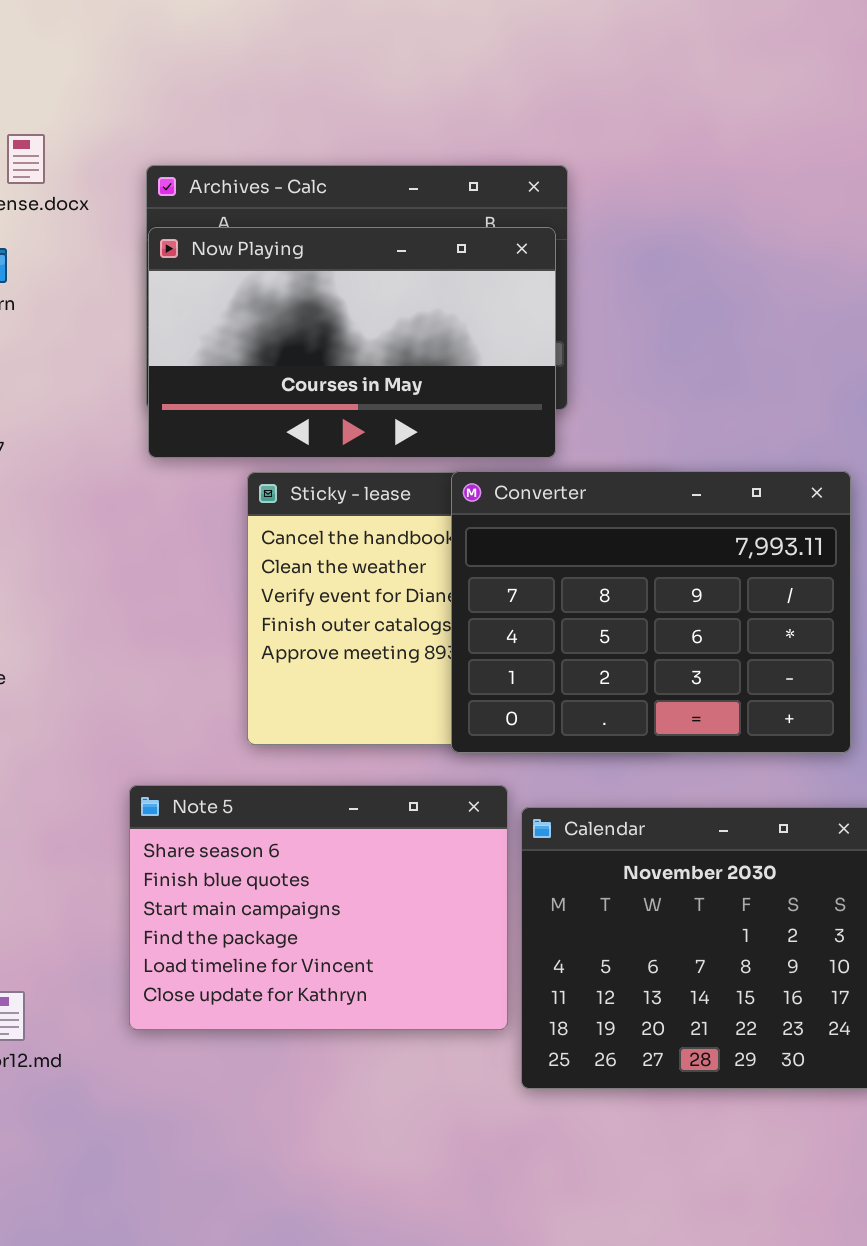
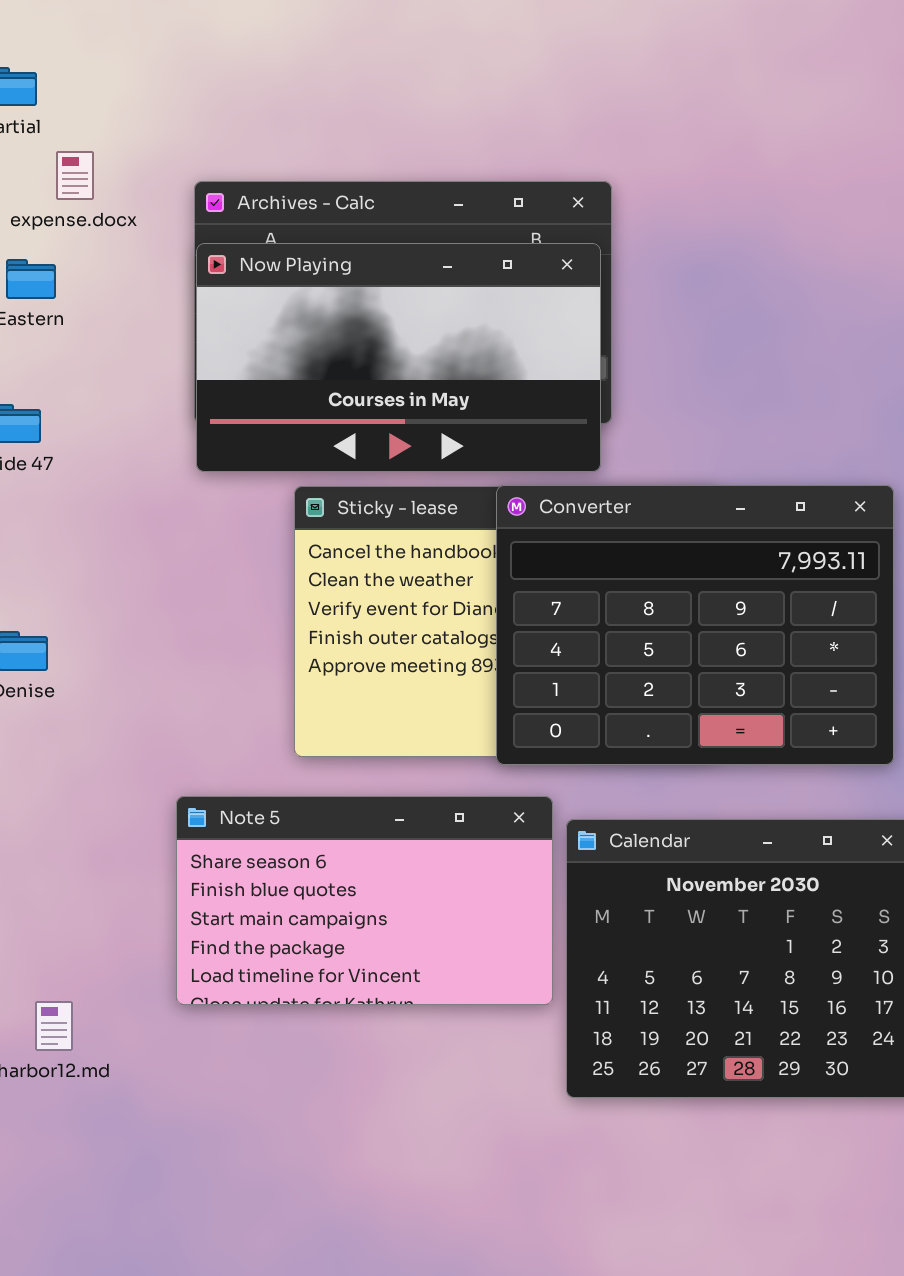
Note 5: [129,785,508,1030] -> [176,796,553,1005], resized

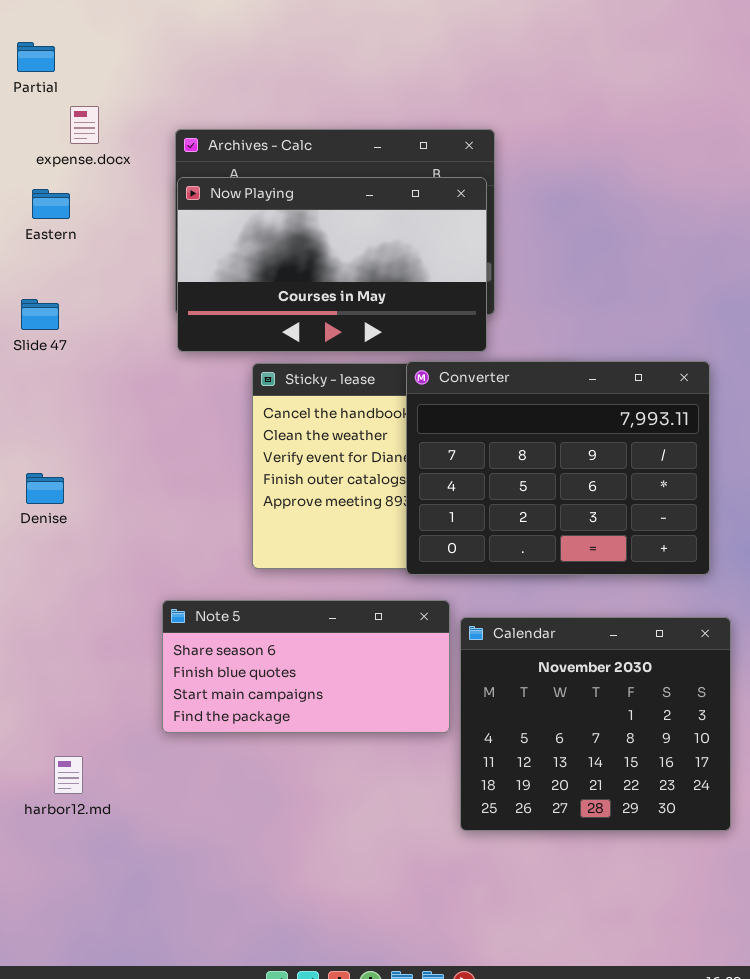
Note 5: [176,796,553,1005] -> [162,600,450,733], resized

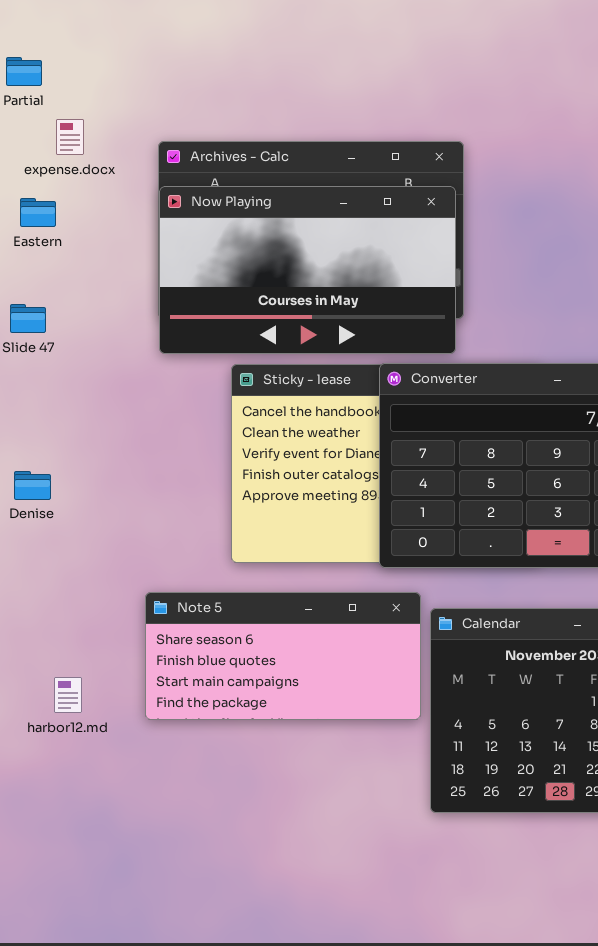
harbor12.md: [54,756,83,794] -> [54,677,82,713], moved

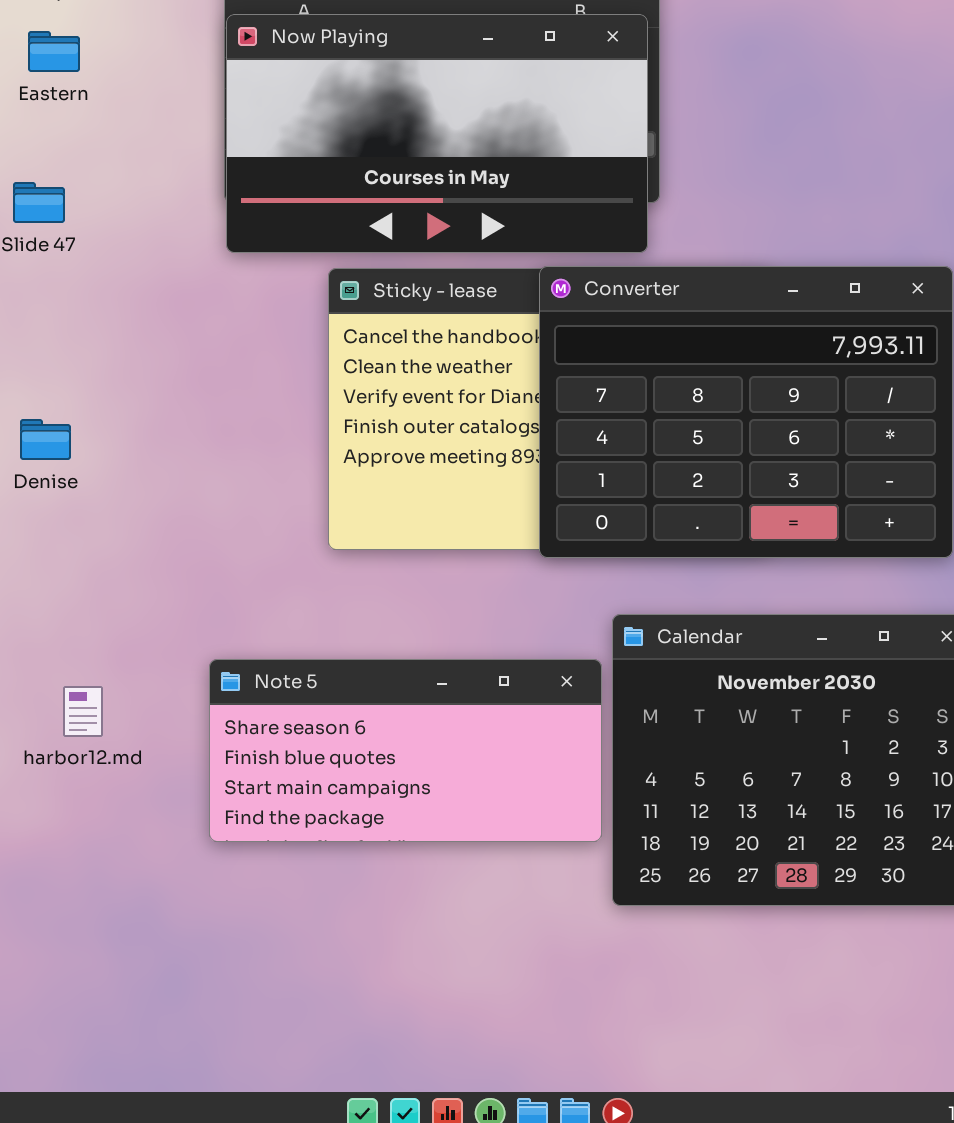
Note 5: [145,592,421,720] -> [209,659,602,842], moved
harbor12.md: [54,677,82,713] -> [63,686,103,737], moved

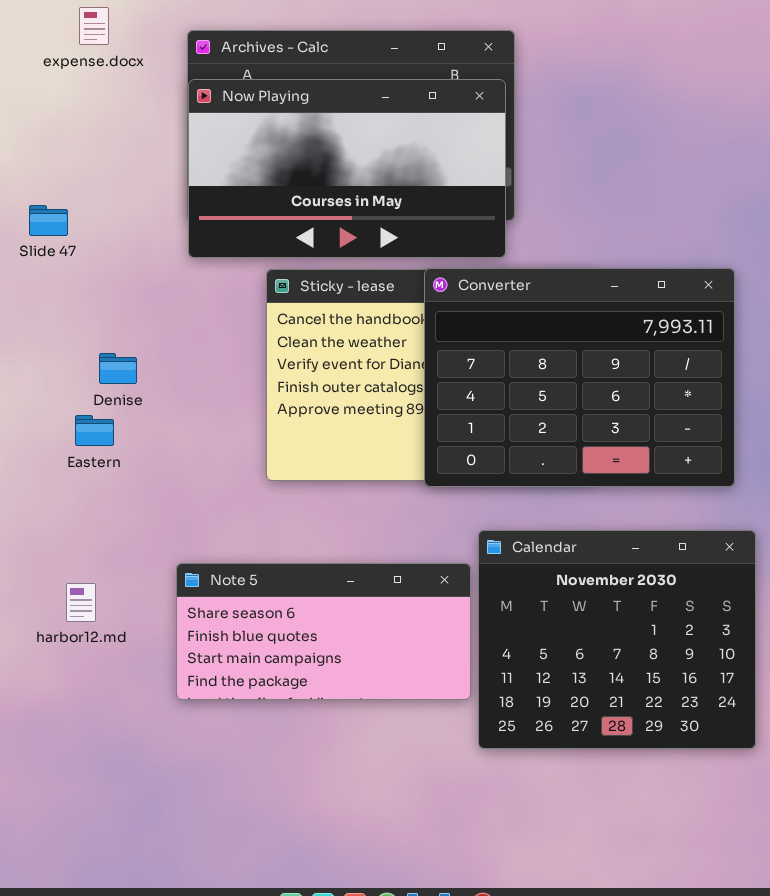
Eastern: [28,31,80,72] -> [75,415,114,446], moved
Denise: [20,419,71,460] -> [99,353,137,384], moved

